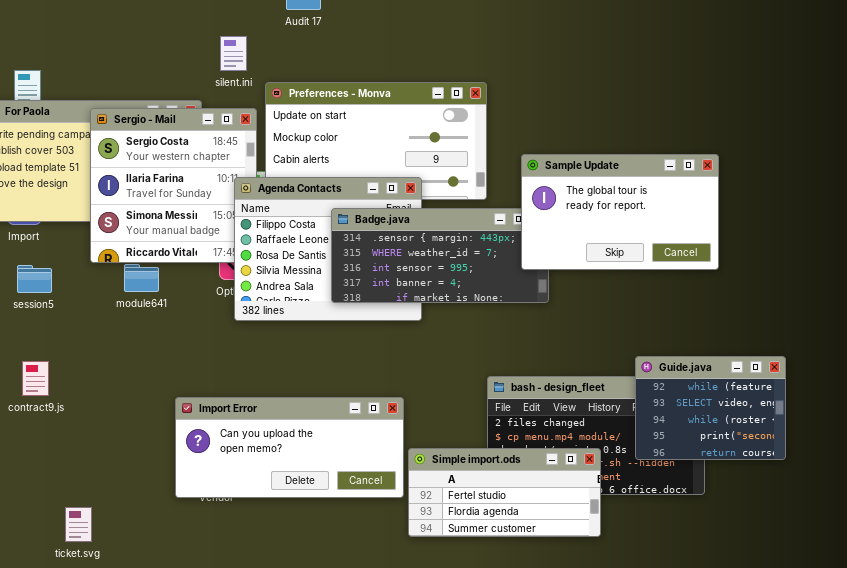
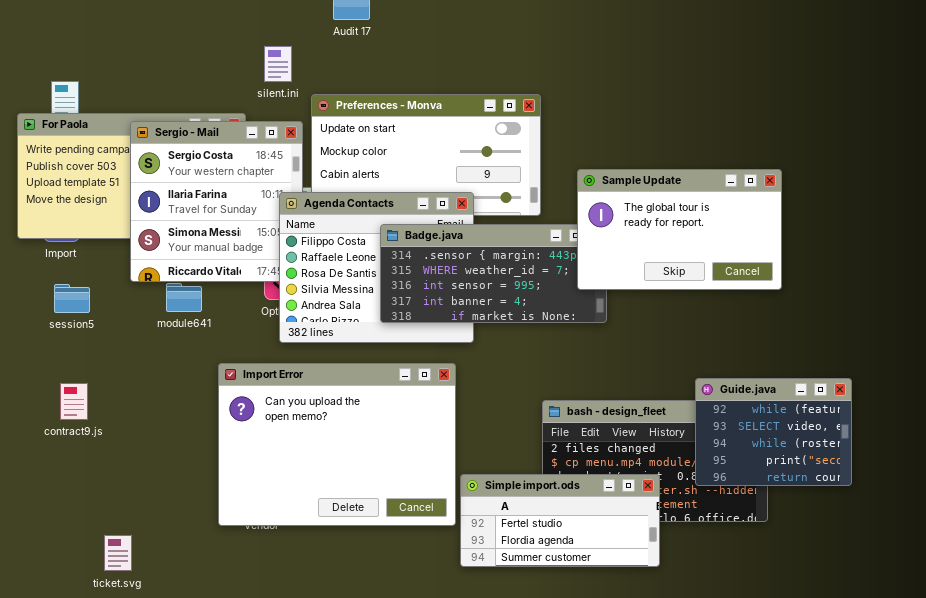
Import Error: [175,397,404,498] -> [218,363,456,526], resized

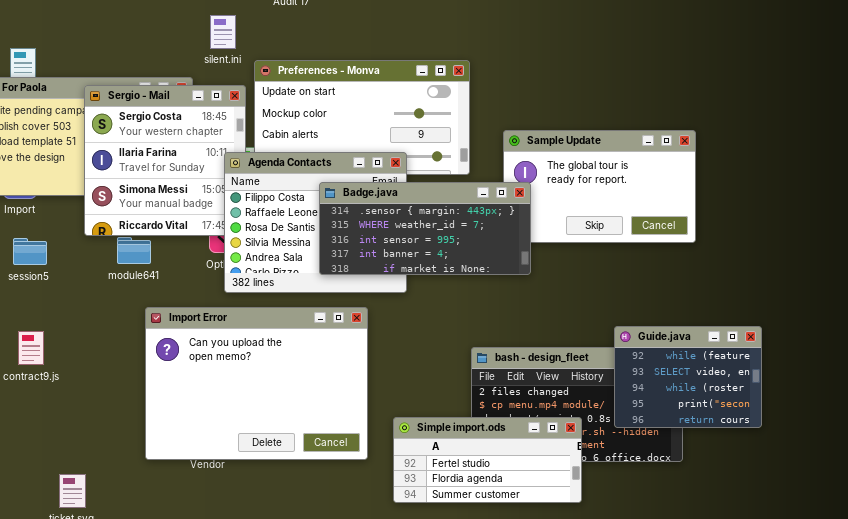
Badge.java: [380,224,607,323] -> [319,182,531,275], raised
Import Error: [218,363,456,526] -> [145,307,368,460], moved

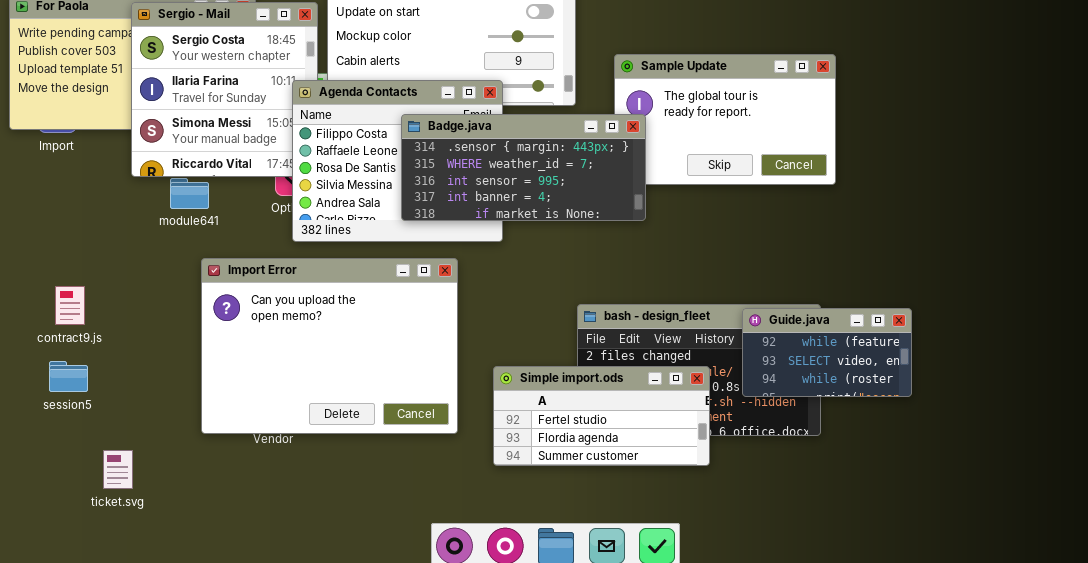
session5: [13,238,47,265] -> [49,361,88,392], moved
Guide.java: [614,326,762,428] -> [742,308,912,397], resized
Simple import.ods: [393,417,582,503] -> [493,366,710,466], moved

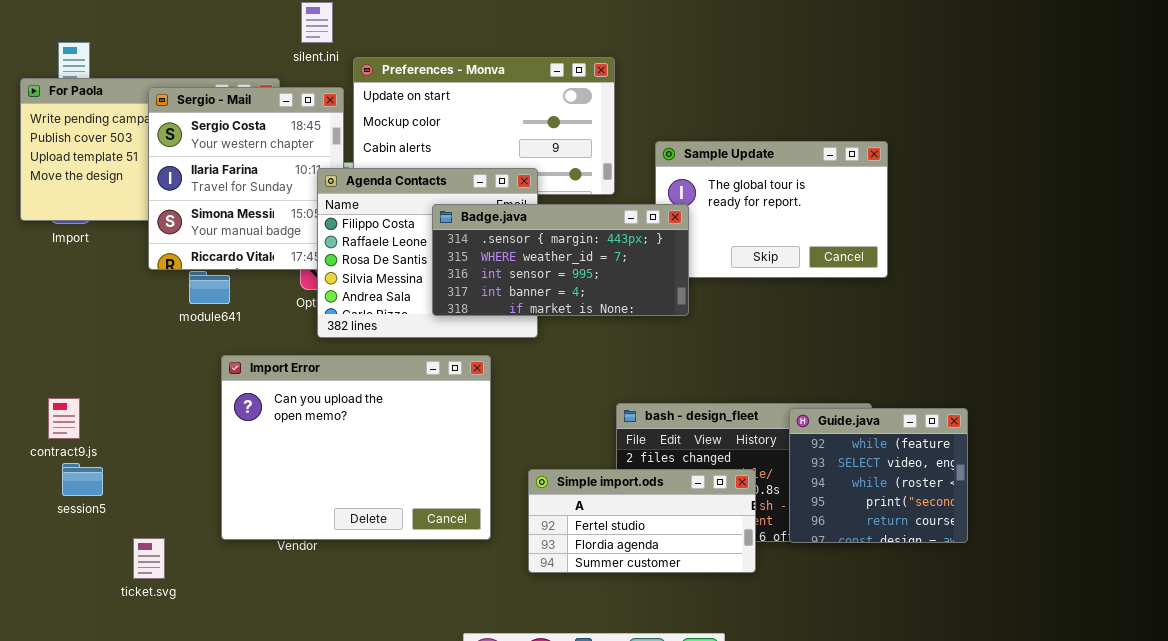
contract9.js: [55,286,85,325] -> [48,398,80,439], moved
Guide.java: [742,308,912,397] -> [789,408,968,543], resized
ticket.svg: [103,450,133,489] -> [133,538,165,579], moved

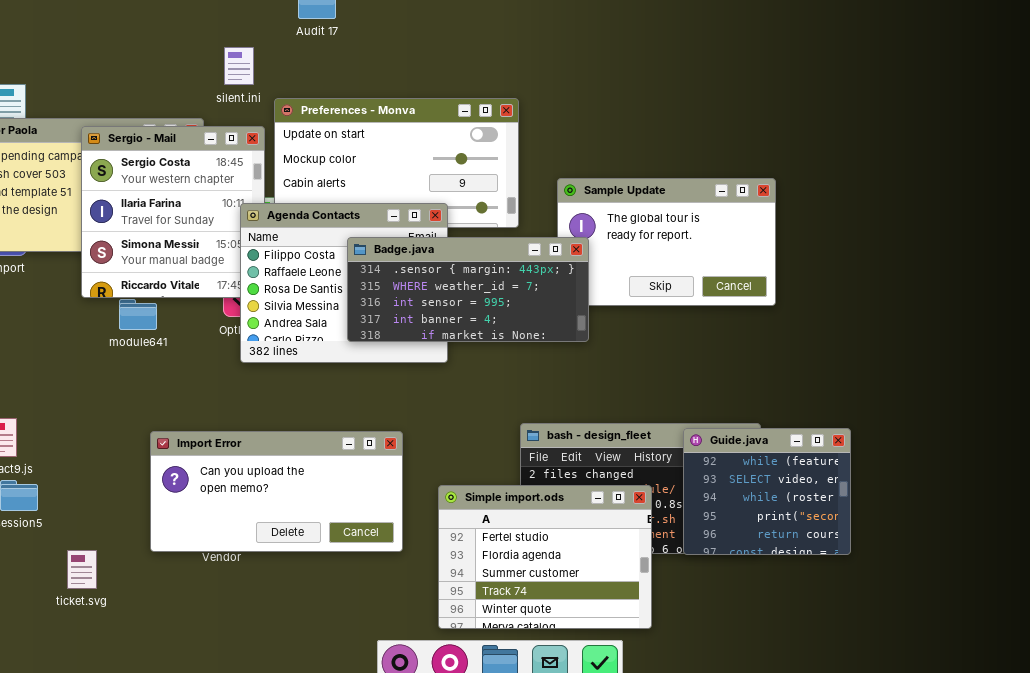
Import Error: [221,355,491,540] -> [150,431,403,552], resized
Simple import.ods: [528,469,756,573] -> [438,485,652,629], resized

